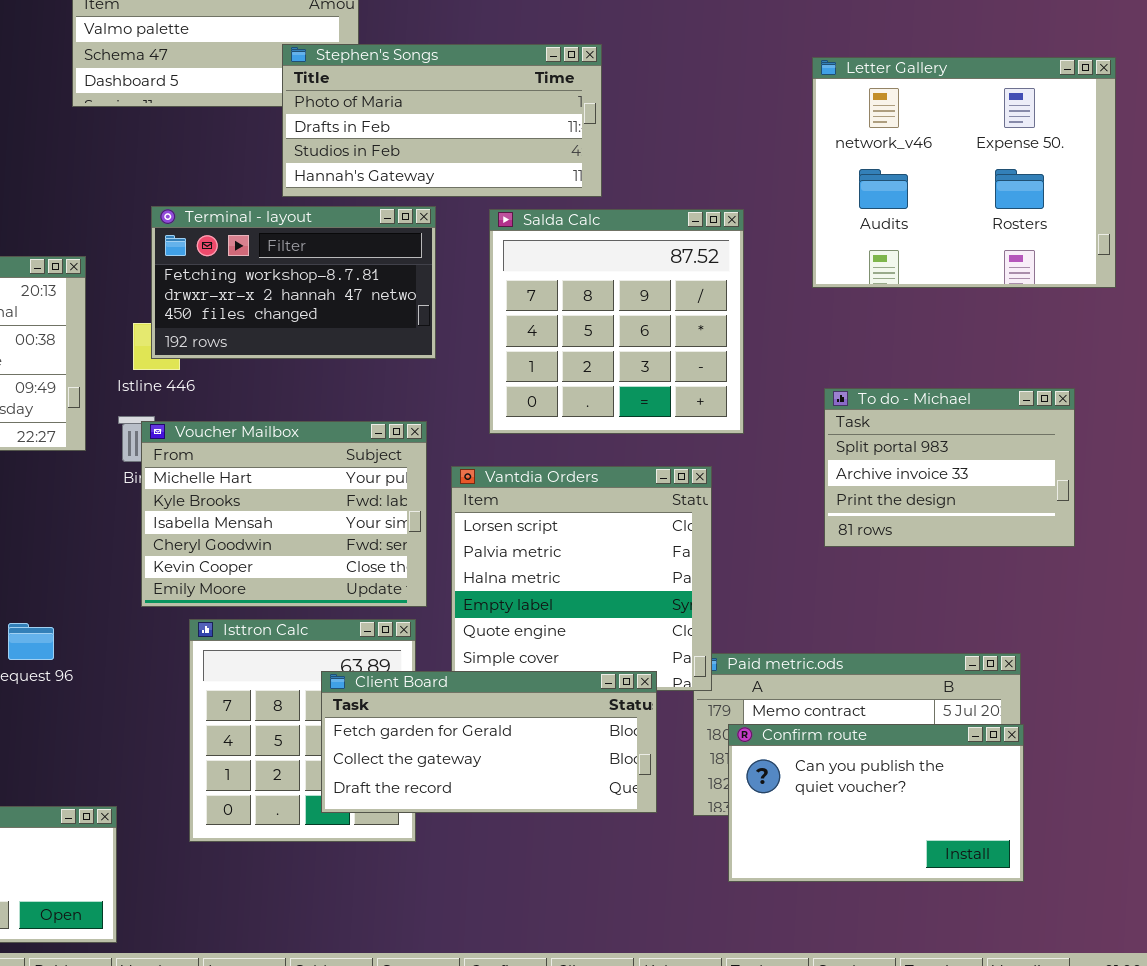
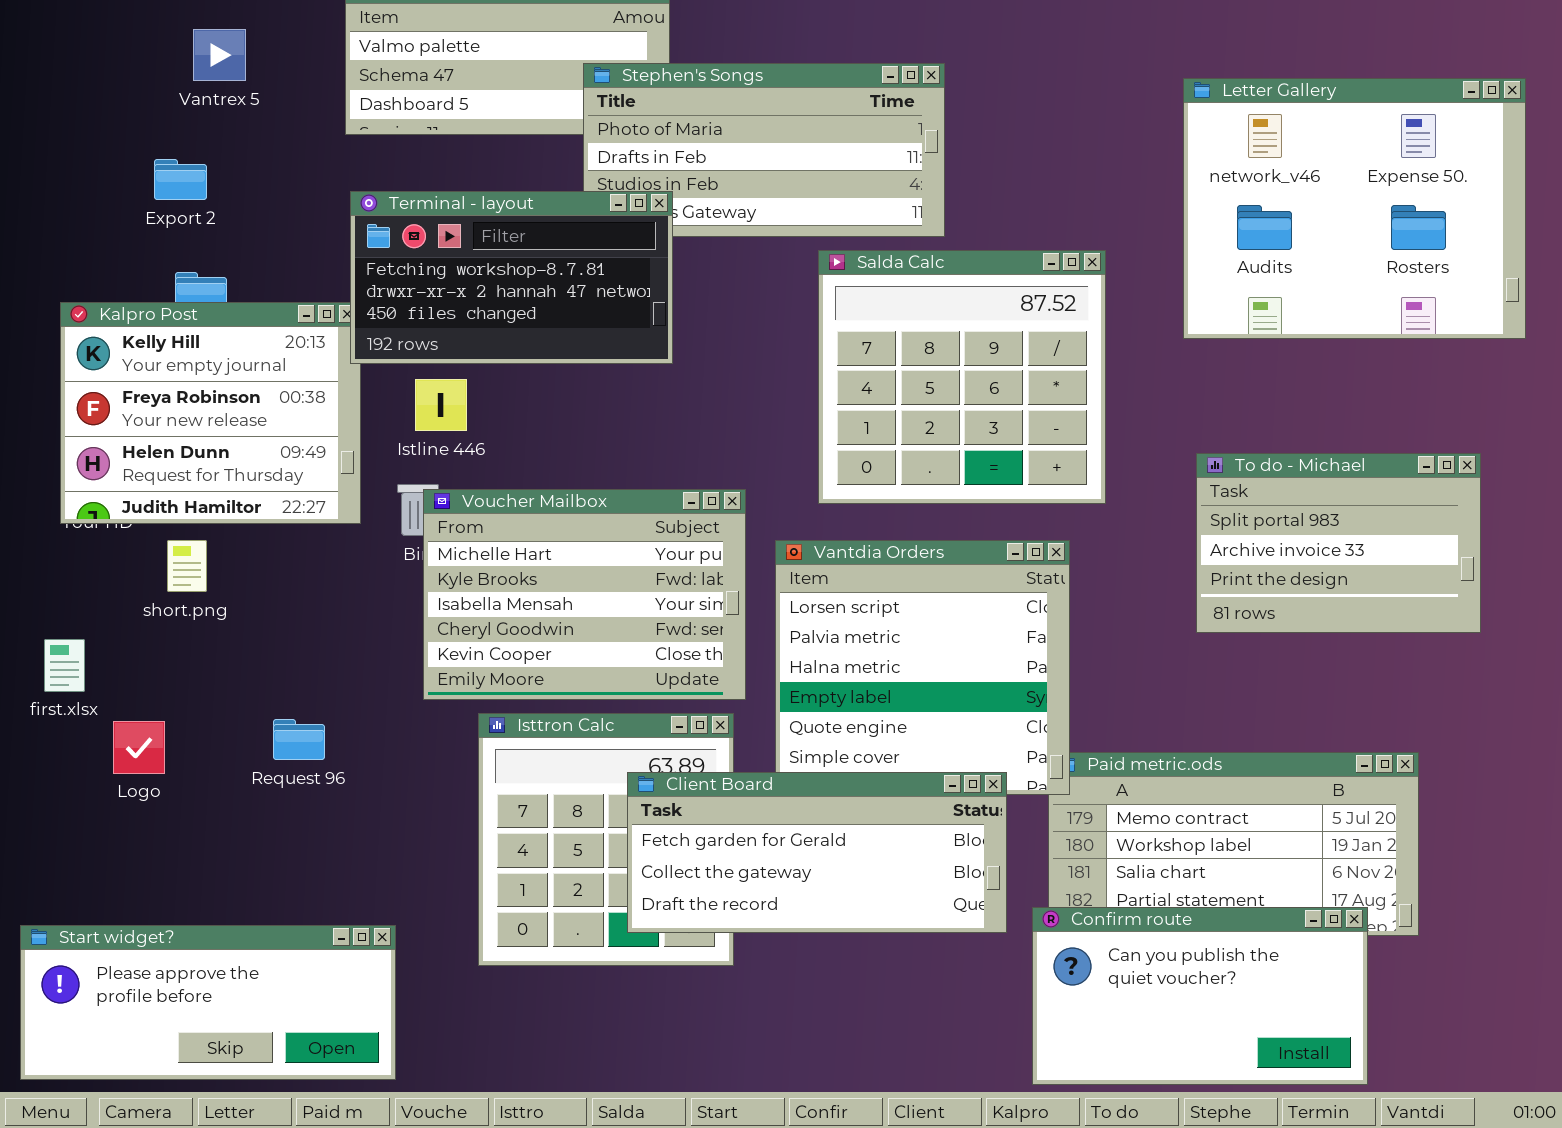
Terminal - layout: [151,206,436,359] -> [350,191,673,364], moved
Confirm route: [728,724,1024,882] -> [1032,907,1368,1085], moved

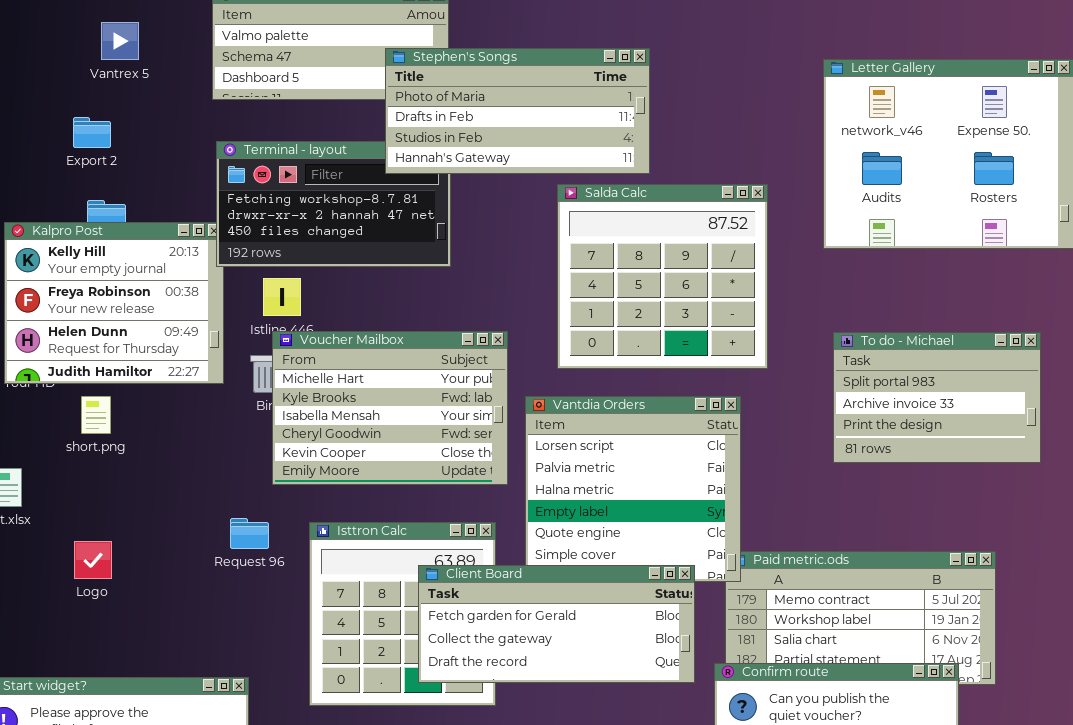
Stephen's Songs: [583,63,945,237] -> [385,48,650,174], raised
Voucher Mailbox: [423,489,746,700] -> [272,331,508,485], moved
Request 96: [273,719,325,760] -> [230,518,269,549], moved
Logo: [113,721,165,774] -> [74,541,112,579], moved

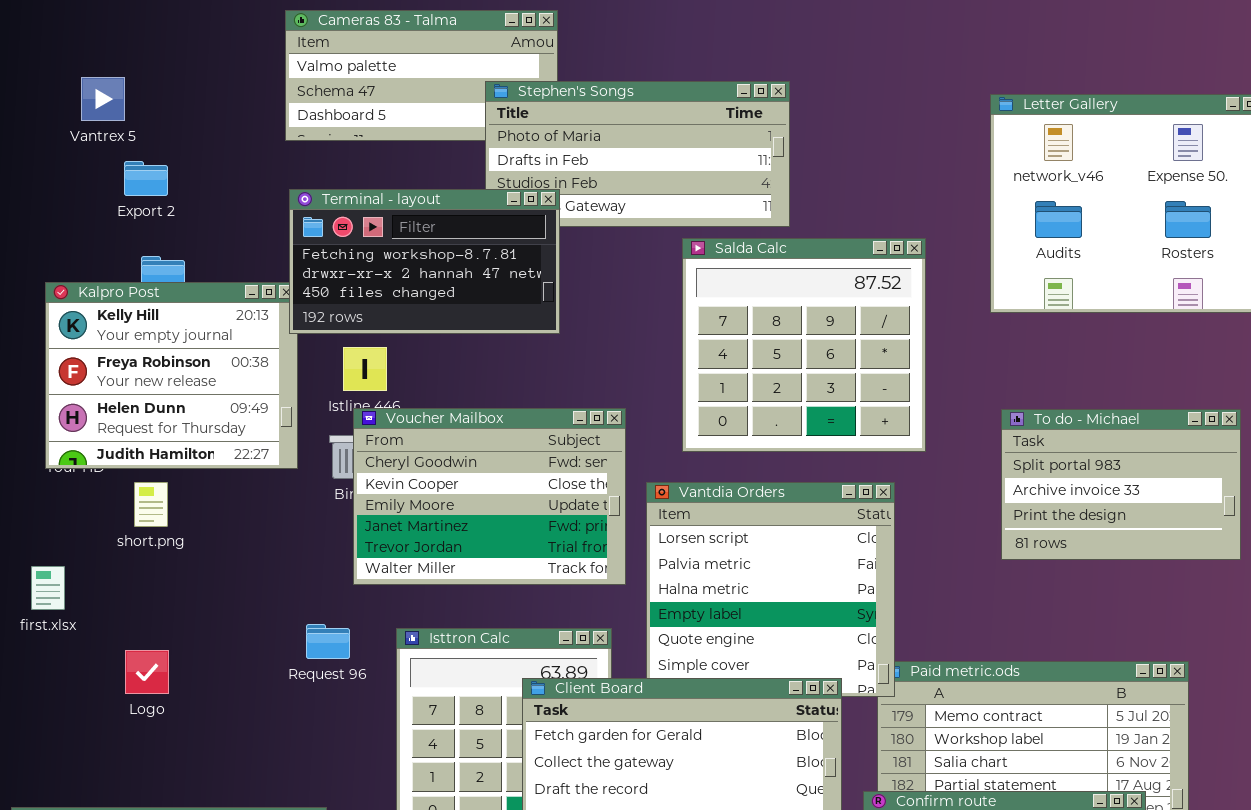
Vantrex 5: [101,22,139,60] -> [81,77,125,121], moved
Terminal - layout: [216,141,451,267] -> [289,189,560,334], raised
Voucher Mailbox: [272,331,508,485] -> [353,408,626,585], scrolled down 3 rows

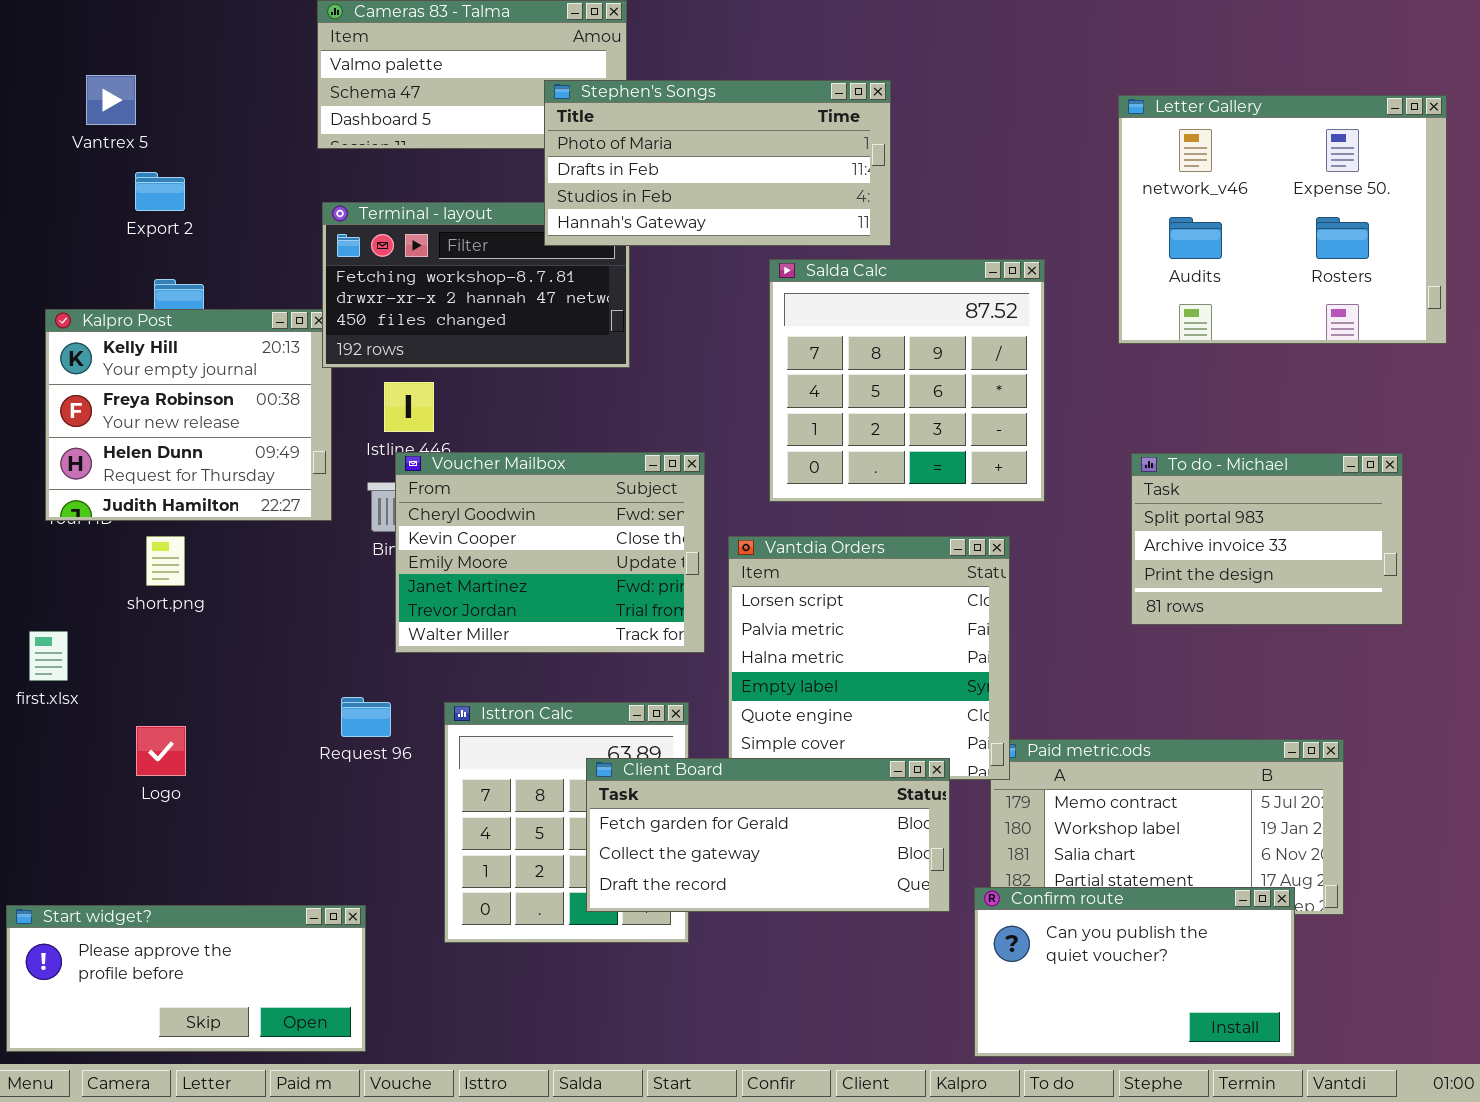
Stephen's Songs: [485,81,790,227] -> [544,80,891,246], raised

